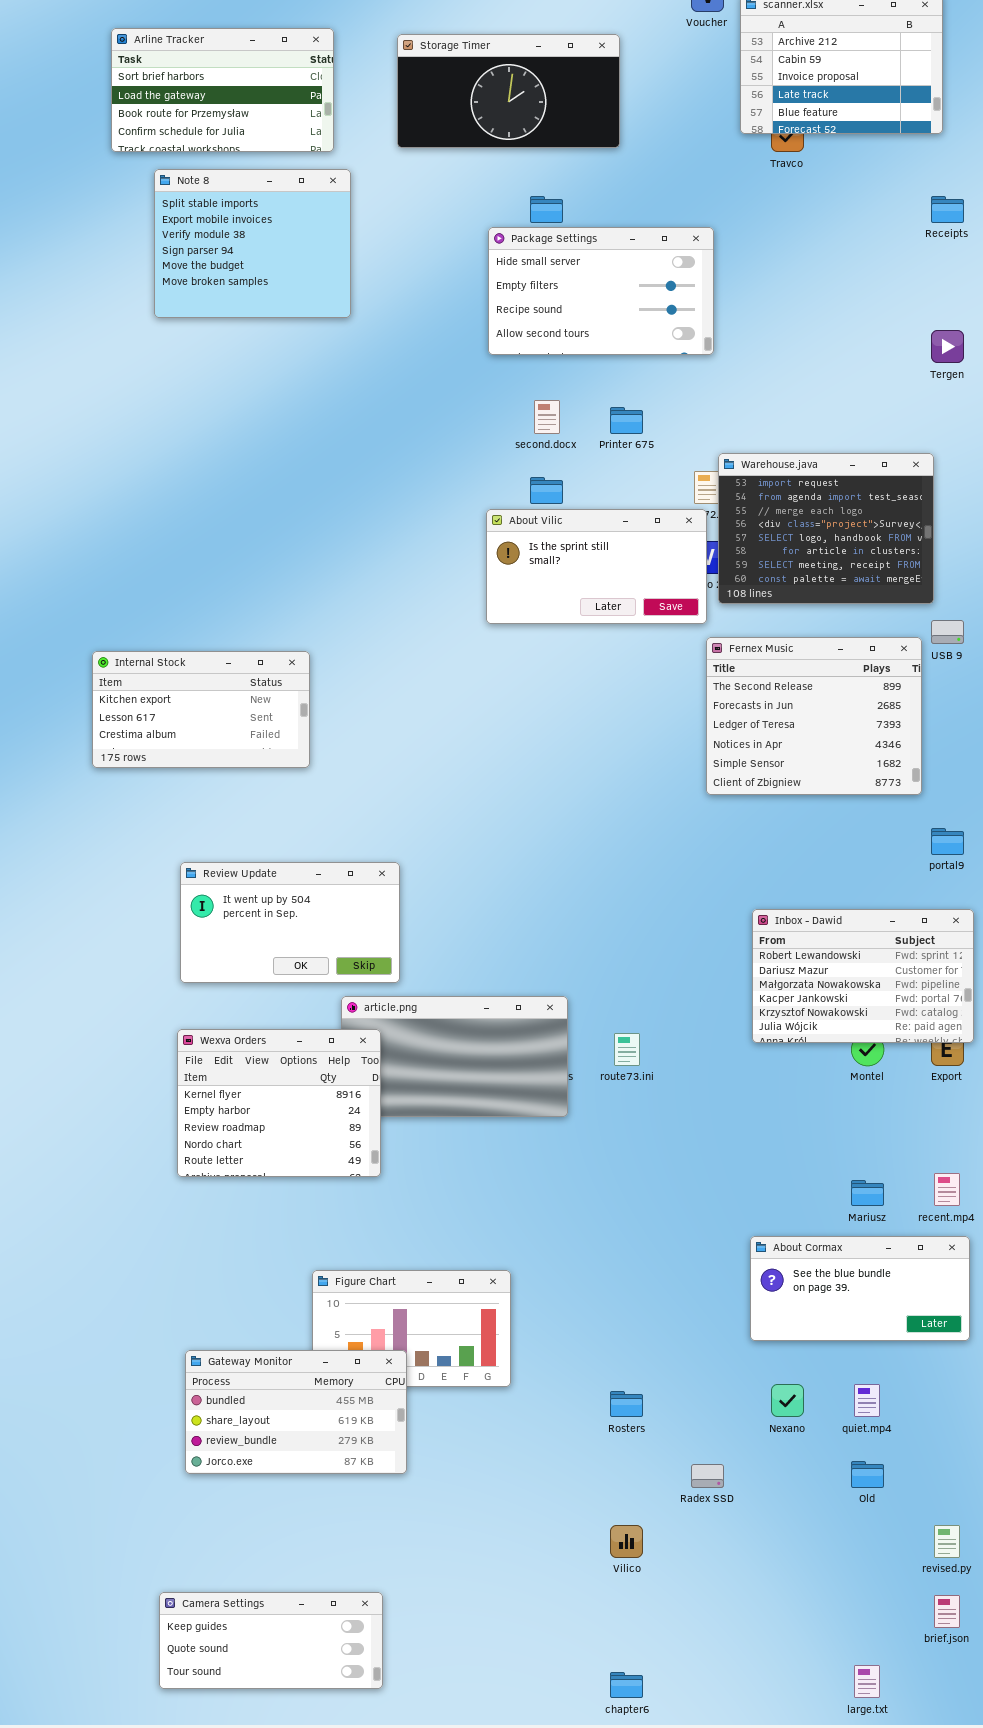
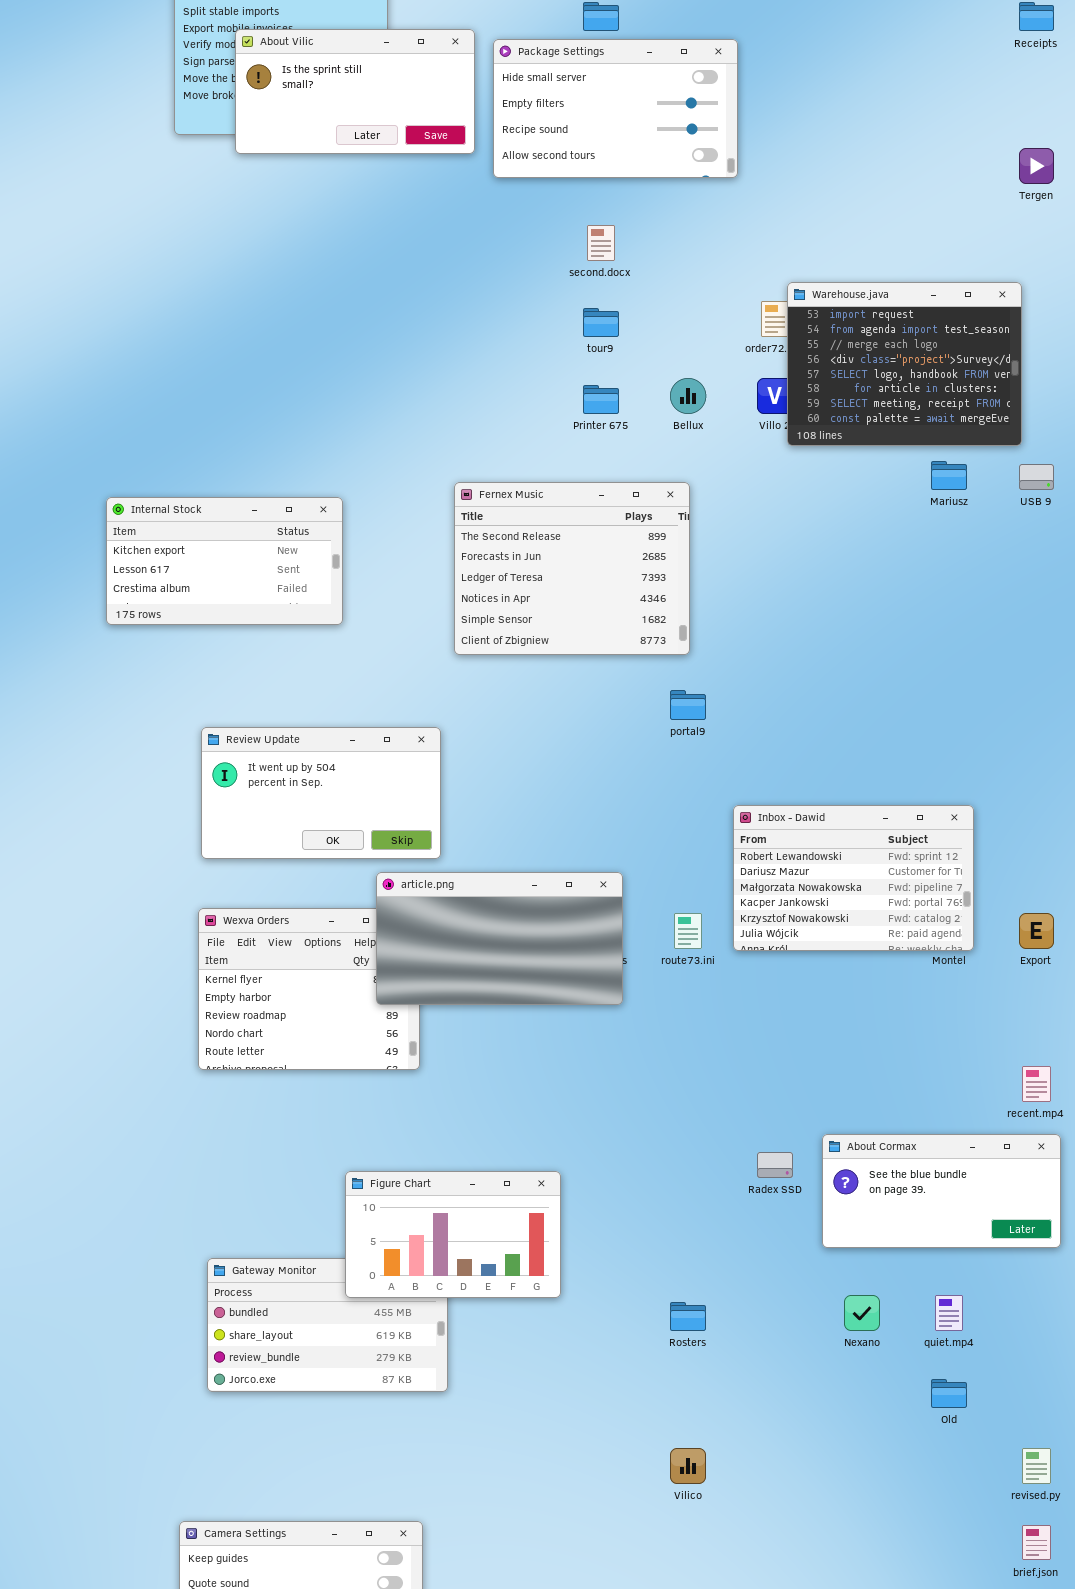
Package Settings: [488,227,714,355] -> [493,39,738,178], moved
Printer 675: [610,407,643,434] -> [583,385,619,414], moved
About Vilic: [486,509,707,624] -> [235,29,475,154], moved
Fernex Music: [706,637,922,795] -> [454,482,690,655], moved
portal9: [931,828,964,855] -> [670,690,706,720], moved
Inbox - Dawid: [752,909,974,1043] -> [733,805,974,951], moved
article.png: [341,996,568,1117] -> [376,872,623,1005], raised
Mariusz: [851,1180,884,1206] -> [931,461,967,490], moved
Figure Chart: [312,1270,511,1387] -> [345,1171,561,1298], raised
Radex SSD: [691,1464,724,1488] -> [757,1152,793,1178], moved

